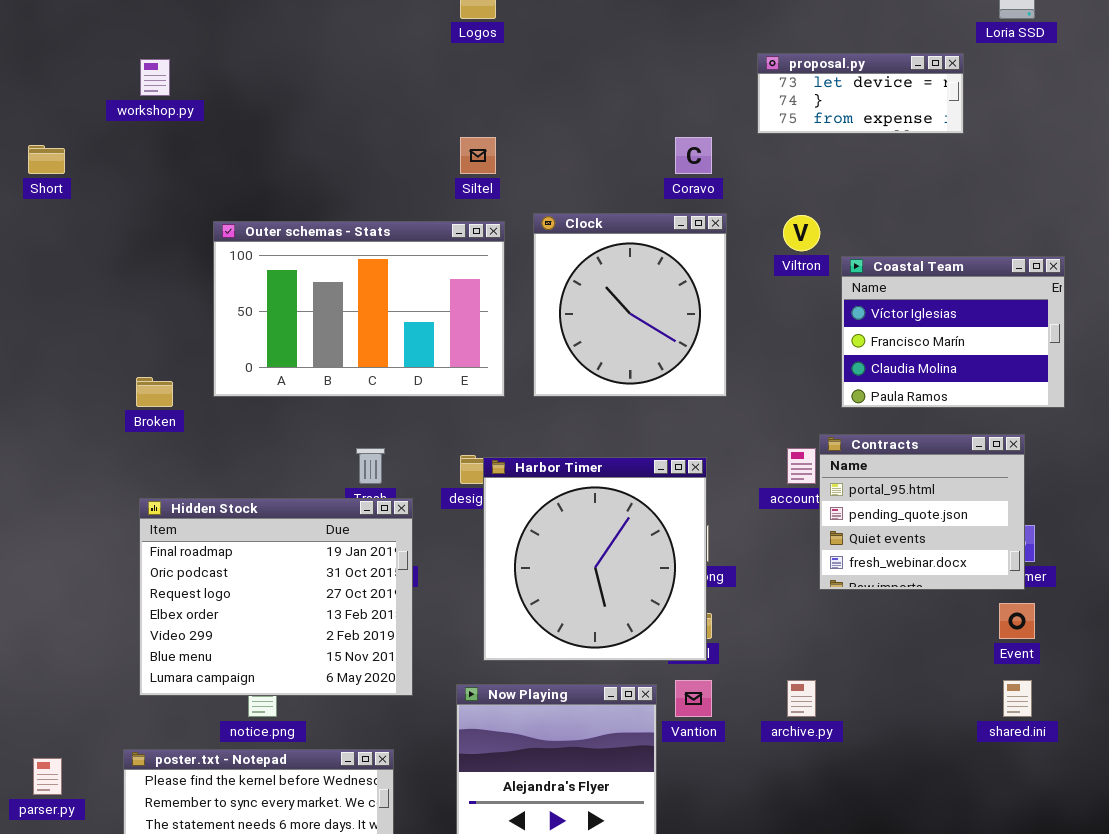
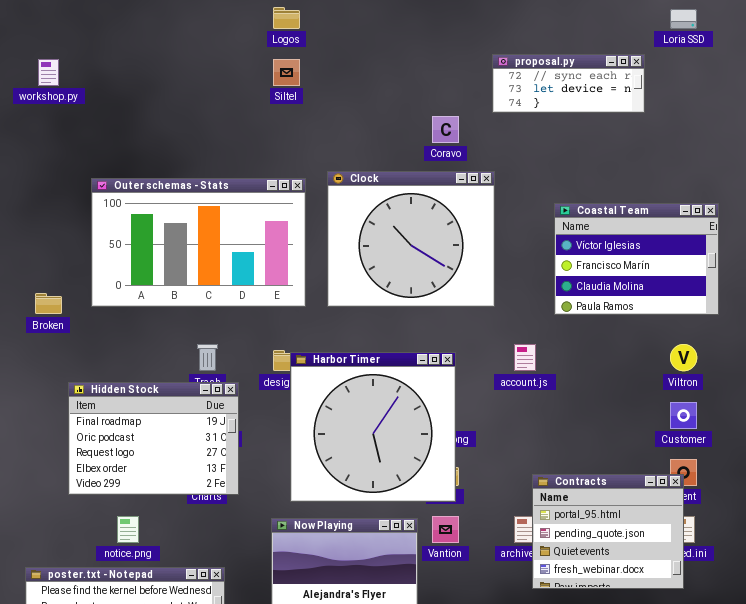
proposal.py: [757,53,964,134] -> [492,54,645,113], scrolled up 1 row
Siltel: [460,137,496,174] -> [273,59,300,86], moved
Clock: [533,213,727,397] -> [327,171,495,307], resized
Viltron: [783,215,820,251] -> [670,344,697,371], moved
Contracts: [819,434,1025,590] -> [532,474,684,589], moved
Hidden Stock: [139,498,413,696] -> [68,382,239,495], resized

